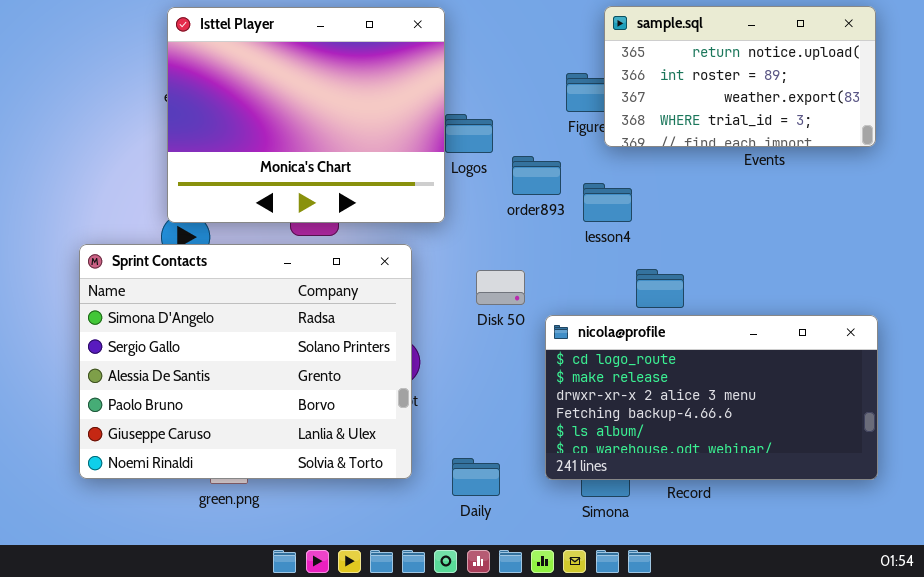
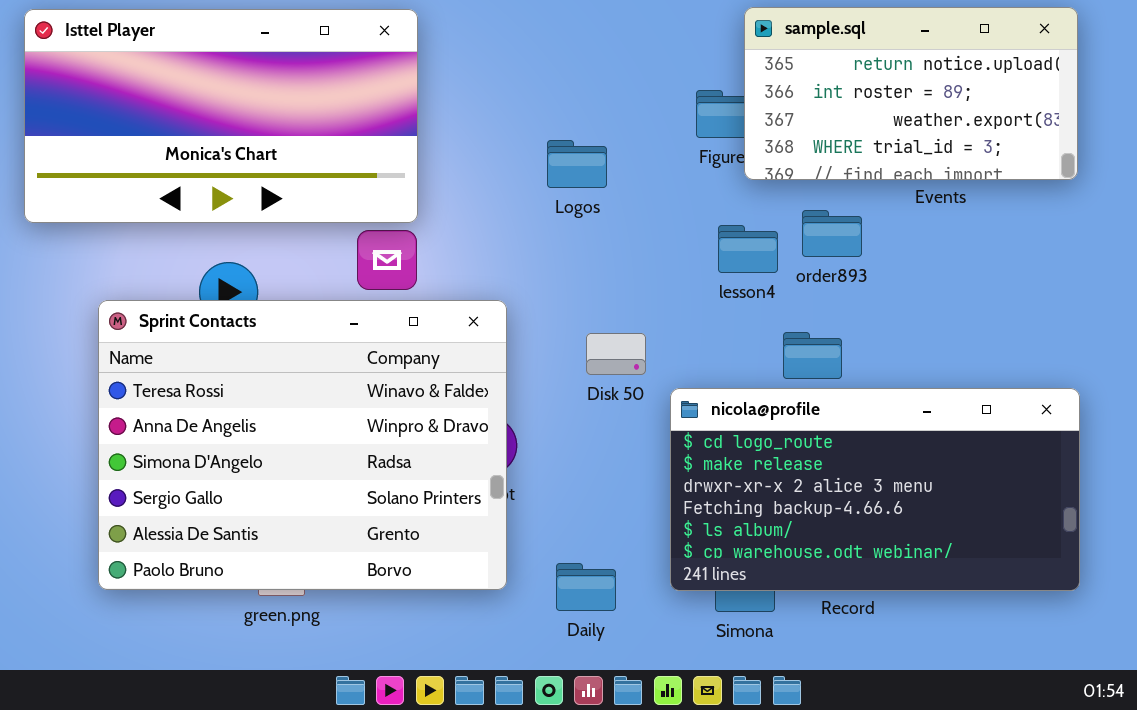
Isttel Player: [167,7,445,223] -> [24,9,418,223], moved, resized
order893: [512,156,561,195] -> [802,210,862,257], moved
Sprint Contacts: [79,244,412,479] -> [98,300,507,590], scrolled up 2 rows

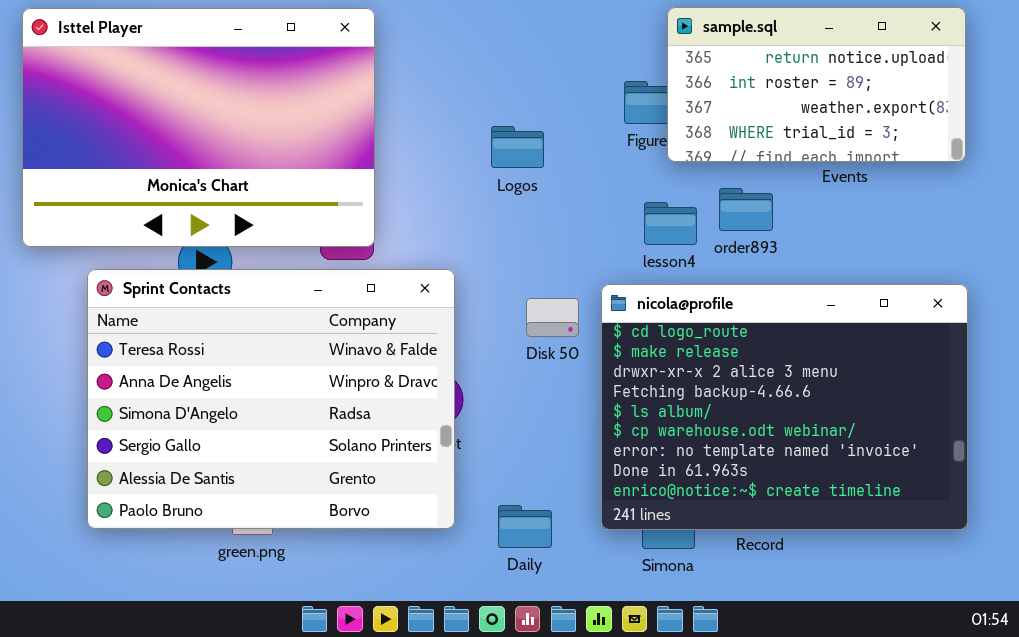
Isttel Player: [24,9,418,223] -> [22,8,375,247], resized
nicola@profile: [670,388,1080,591] -> [601,284,968,530], resized

